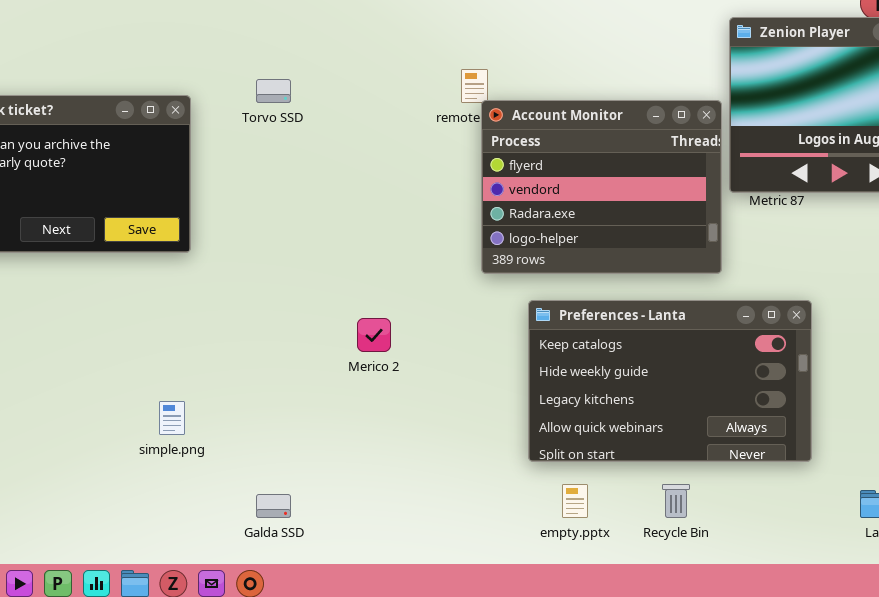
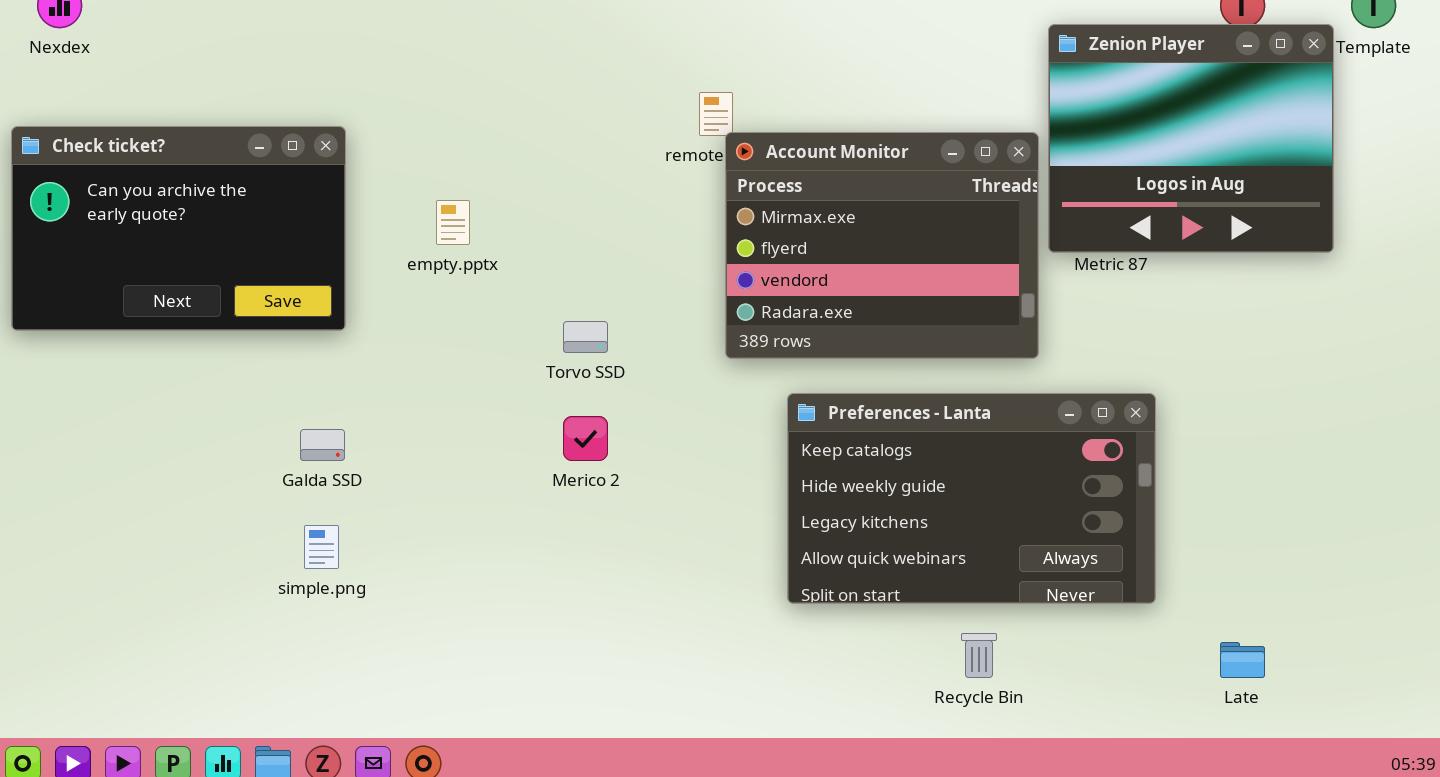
Torvo SSD: [256,79,291,103] -> [563,321,608,353], moved
Account Monitor: [481,100,722,274] -> [725,132,1039,359], scrolled up 1 row
empty.pptx: [562,484,588,518] -> [436,200,470,245], moved
Galda SSD: [256,494,291,518] -> [300,429,345,461], moved

